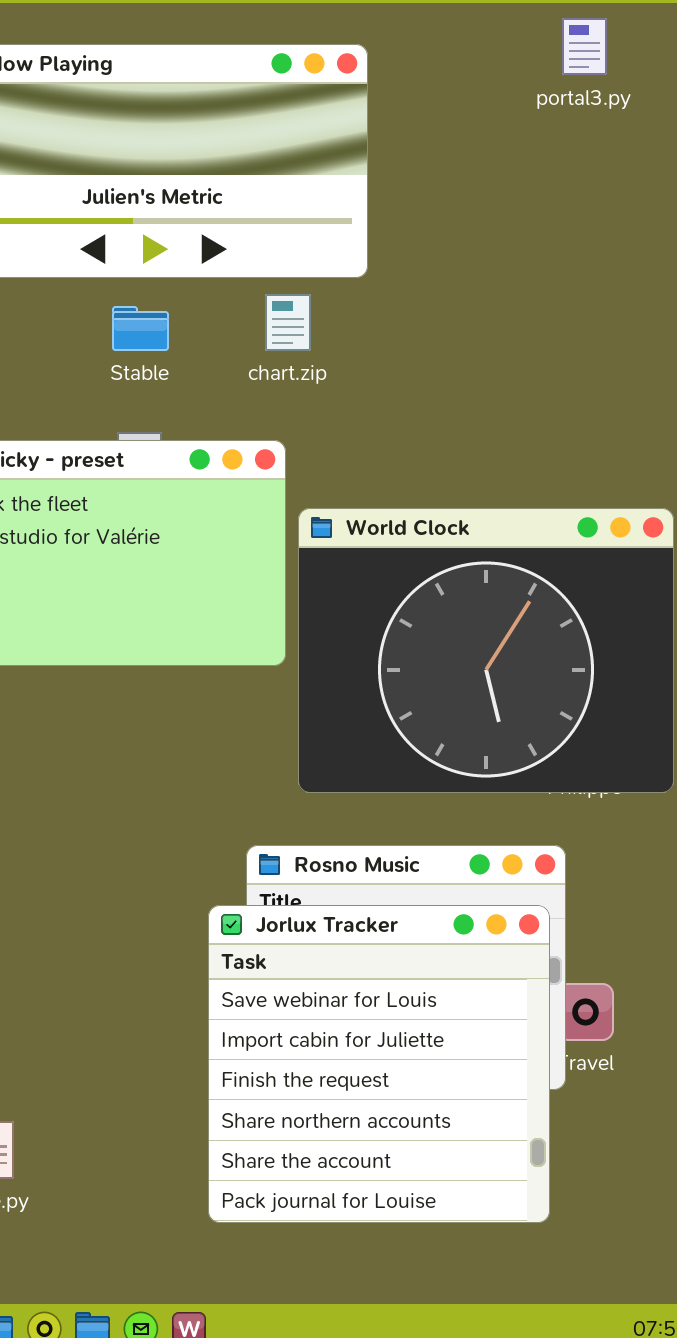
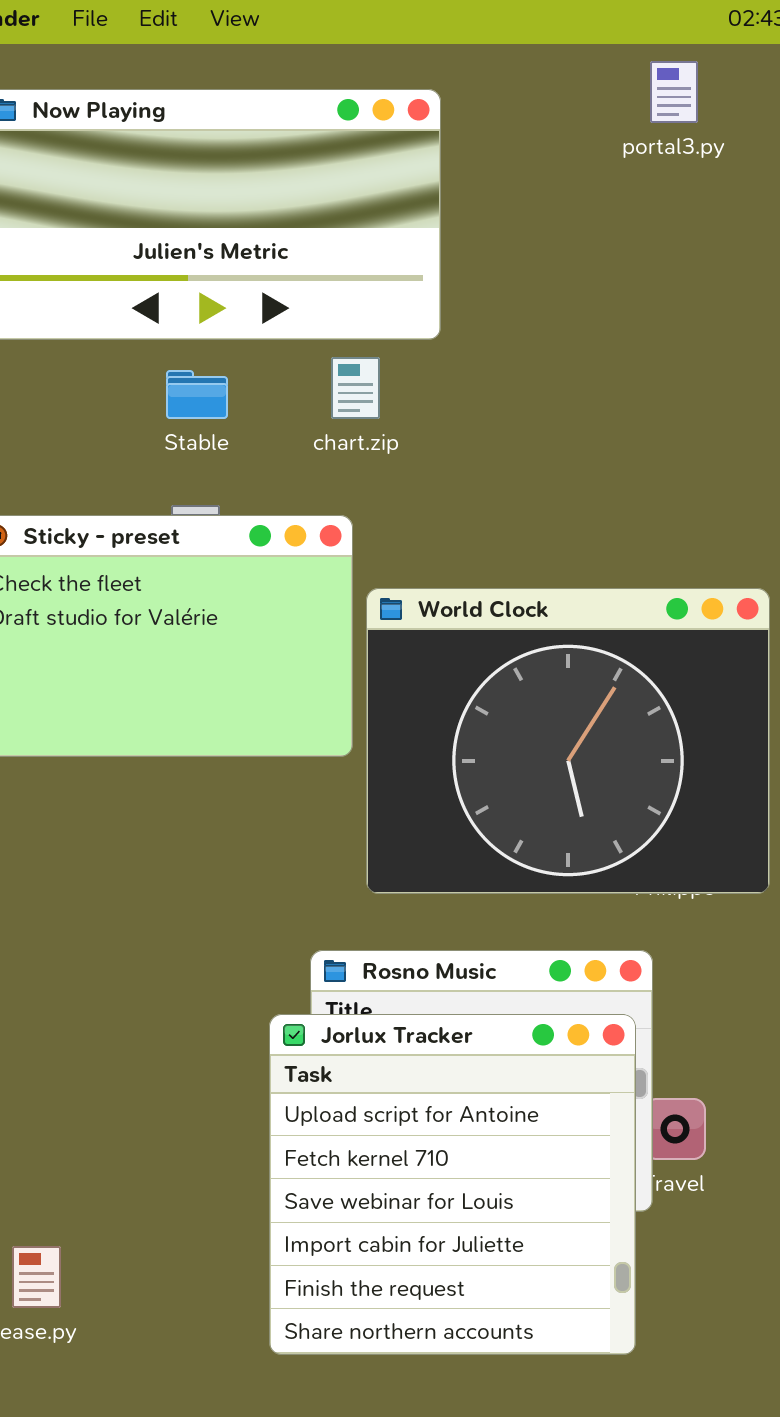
Jorlux Tracker: [208,905,550,1223] -> [269,1014,636,1355], scrolled up 2 rows

